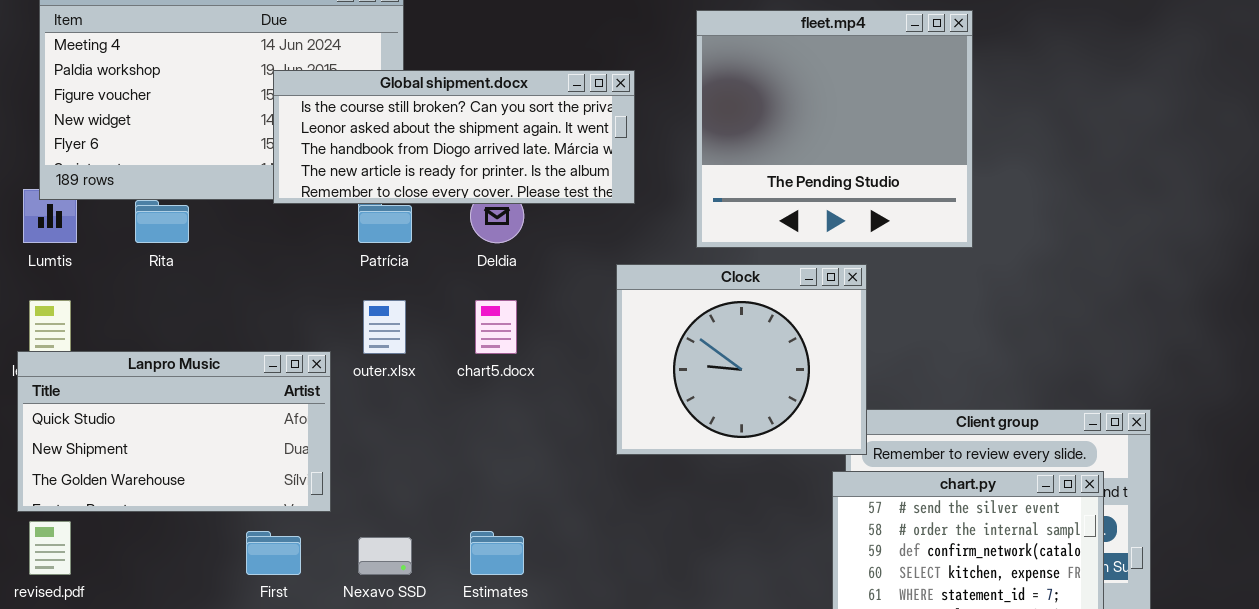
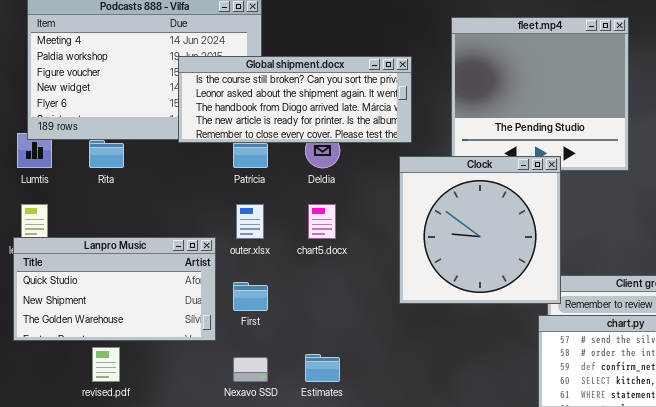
Clock: [616,264,867,455] -> [399,156,561,304], resized
revised.pdf: [29,521,71,575] -> [92,347,120,382], moved
First: [246,531,301,575] -> [233,282,268,311], moved

